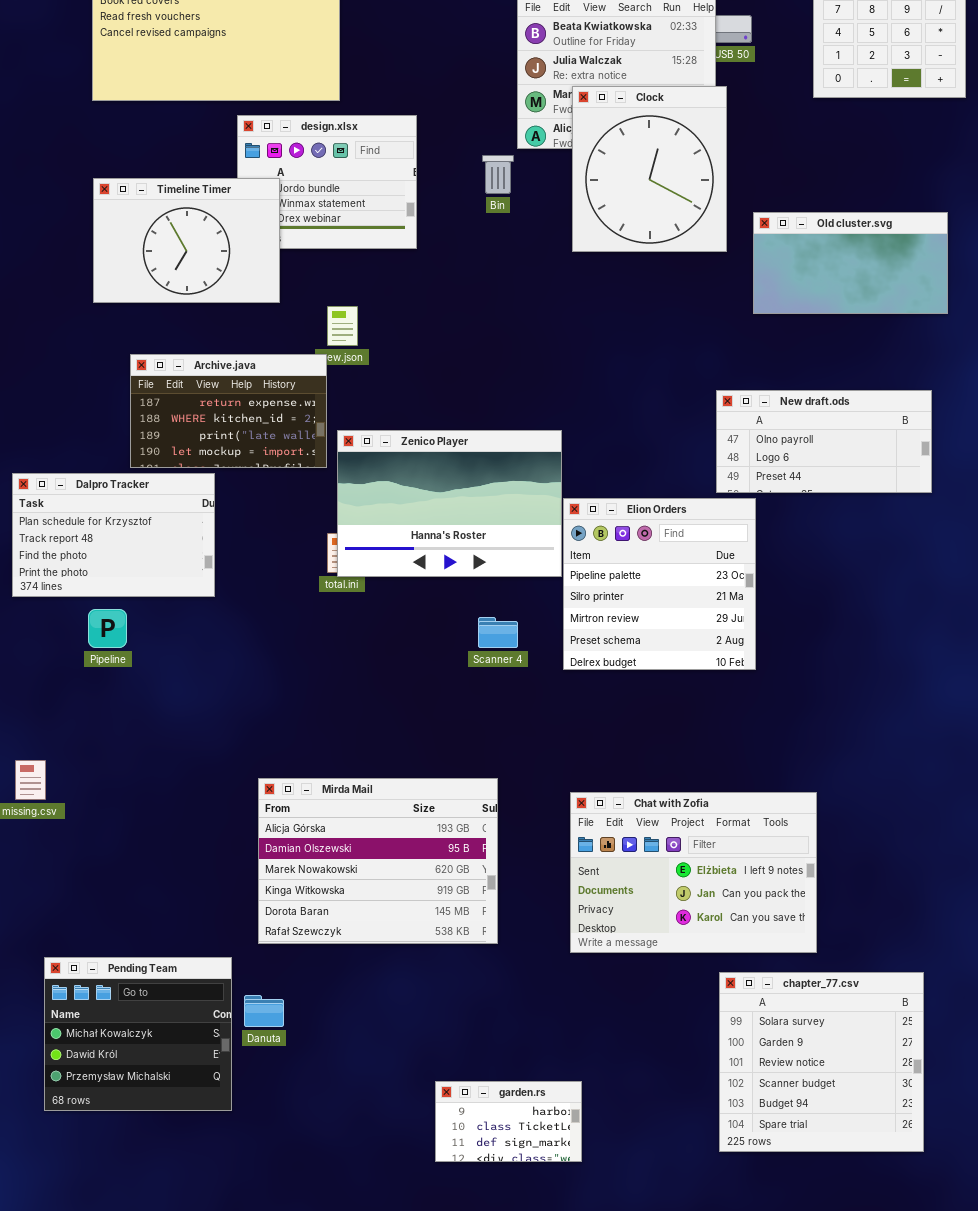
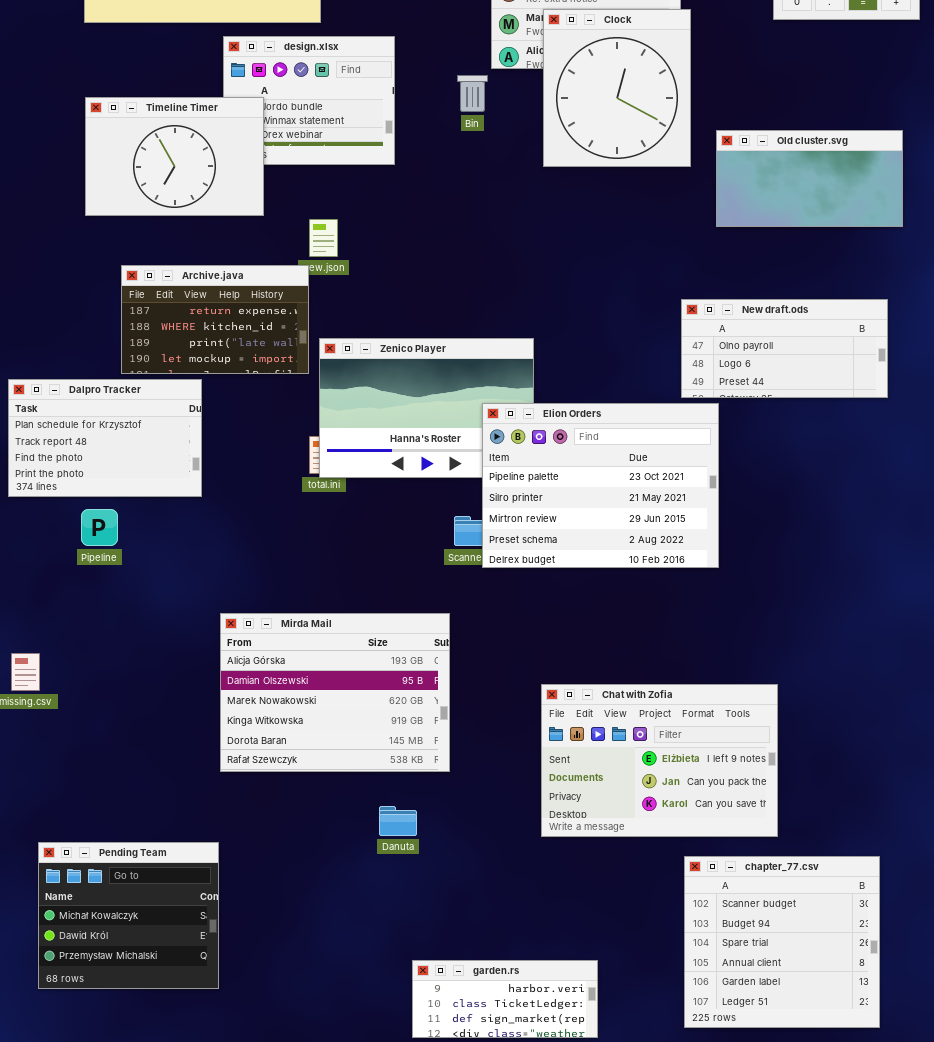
Elion Orders: [563,498,756,670] -> [482,403,719,568], resized
Mirda Mail: [258,778,498,944] -> [220,613,450,772], moved
chapter_77.csv: [719,972,924,1152] -> [684,856,880,1028], scrolled down 3 rows
Danuta: [244,995,284,1027] -> [379,806,417,836], moved
garden.rs: [435,1081,582,1162] -> [412,960,598,1038], resized

